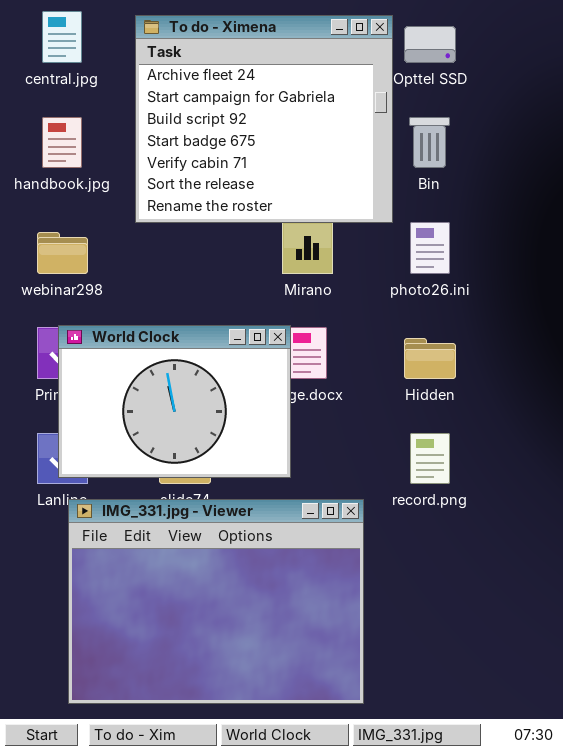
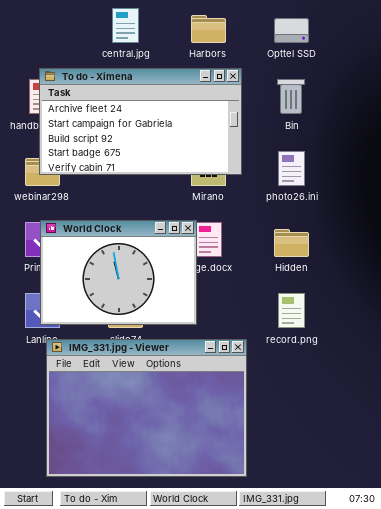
central.jpg: [42,11,82,63] -> [112,8,139,43], moved
To do - Ximena: [135,15,393,223] -> [39,68,242,175], moved, resized

